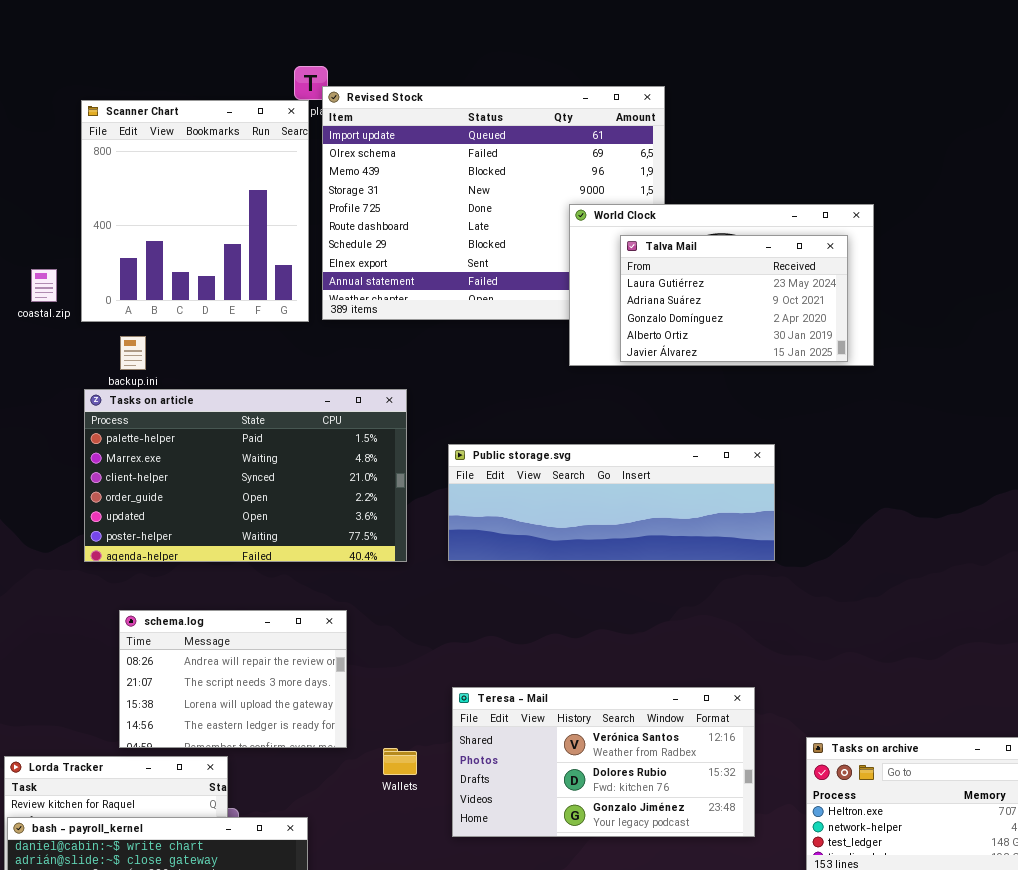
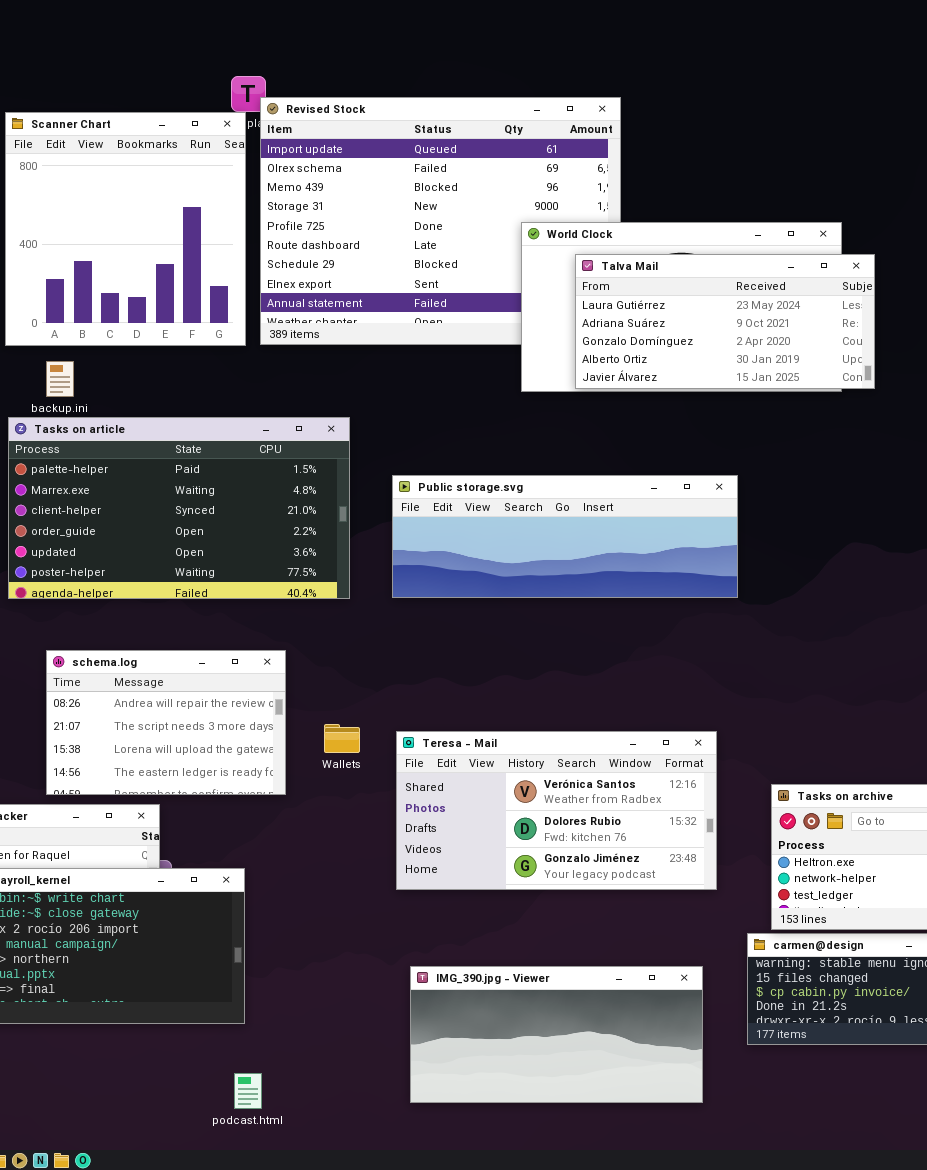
Talva Mail: [620,235,848,362] -> [575,254,875,389], resized
Wallets: [383,748,417,775] -> [324,724,360,753], moved

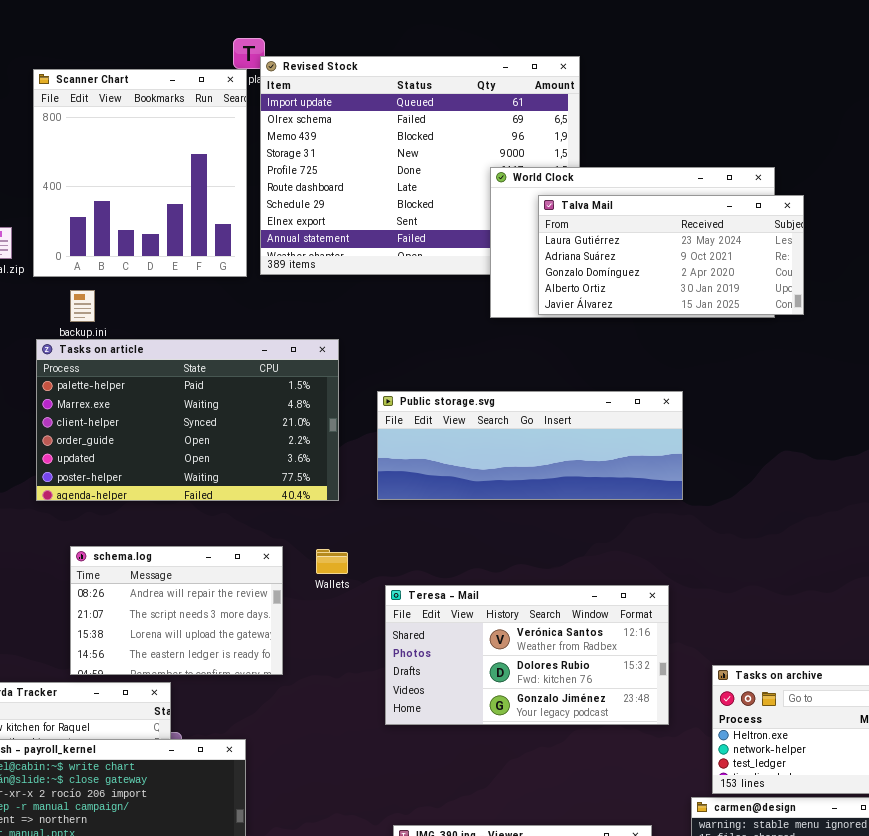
Wallets: [324,724,360,753] -> [316,549,348,574], moved
Teresa - Mail: [396,731,717,890] -> [385,585,669,725], moved

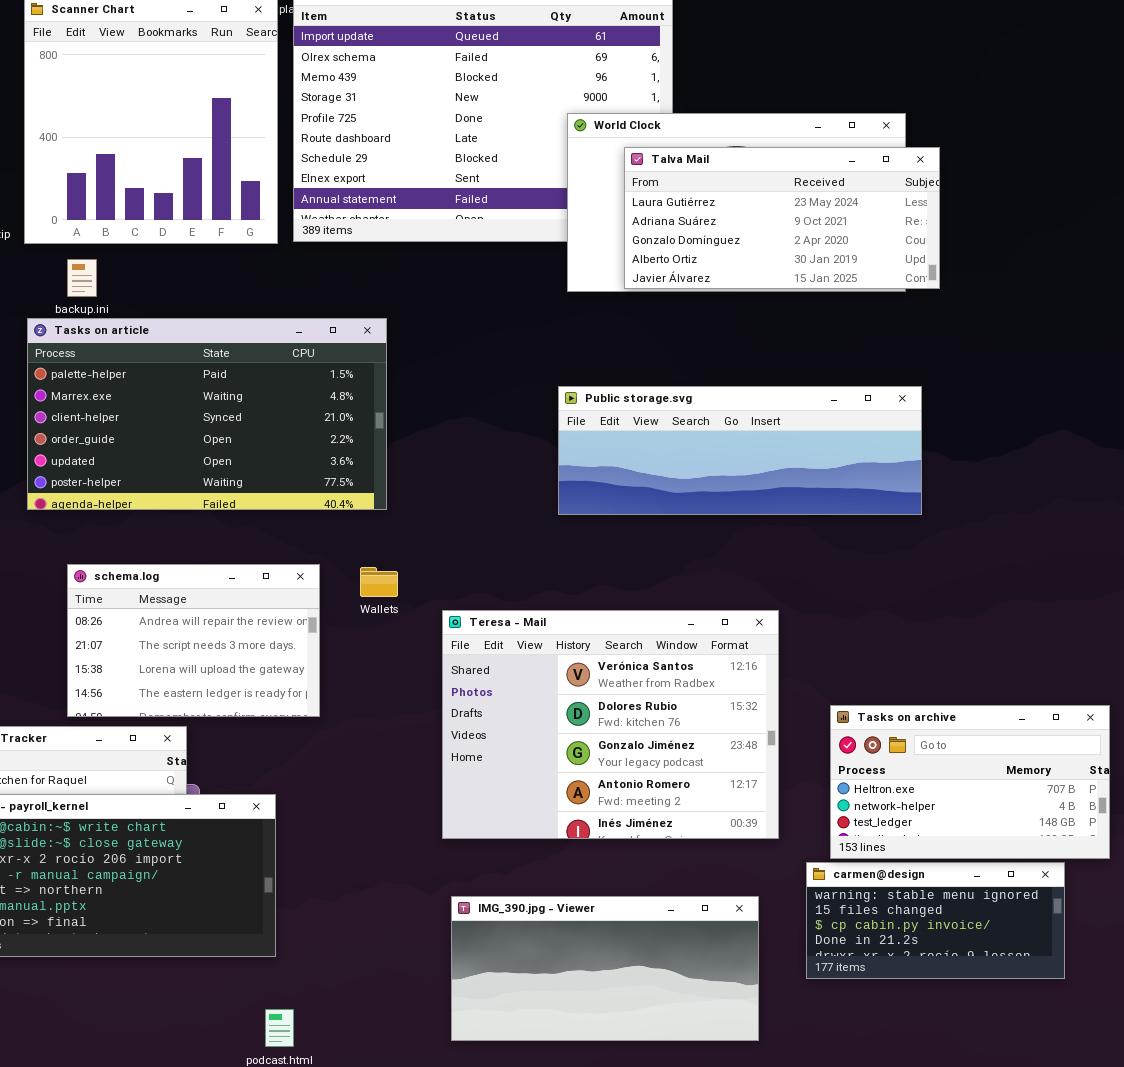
Public storage.svg: [377,391,683,500] -> [558,386,922,515], moved
Teresa - Mail: [385,585,669,725] -> [442,610,779,839], resized

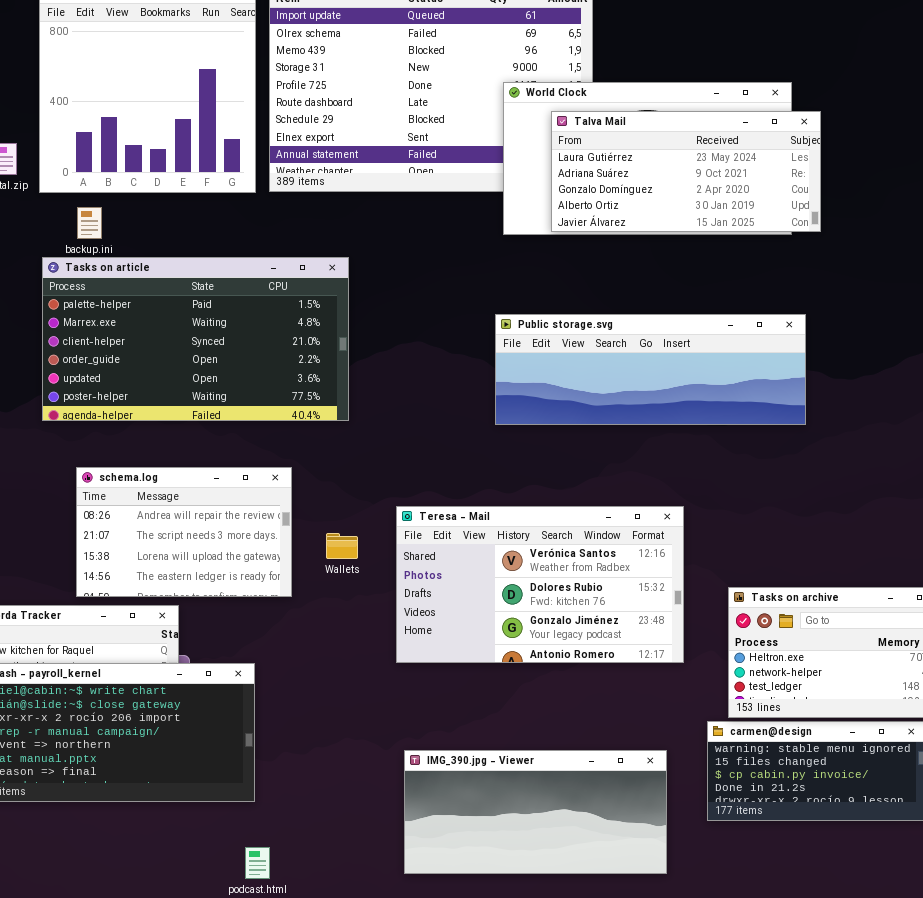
Wallets: [360,567,398,597] -> [326,533,358,559], moved
Teresa - Mail: [442,610,779,839] -> [396,506,684,663], resized

